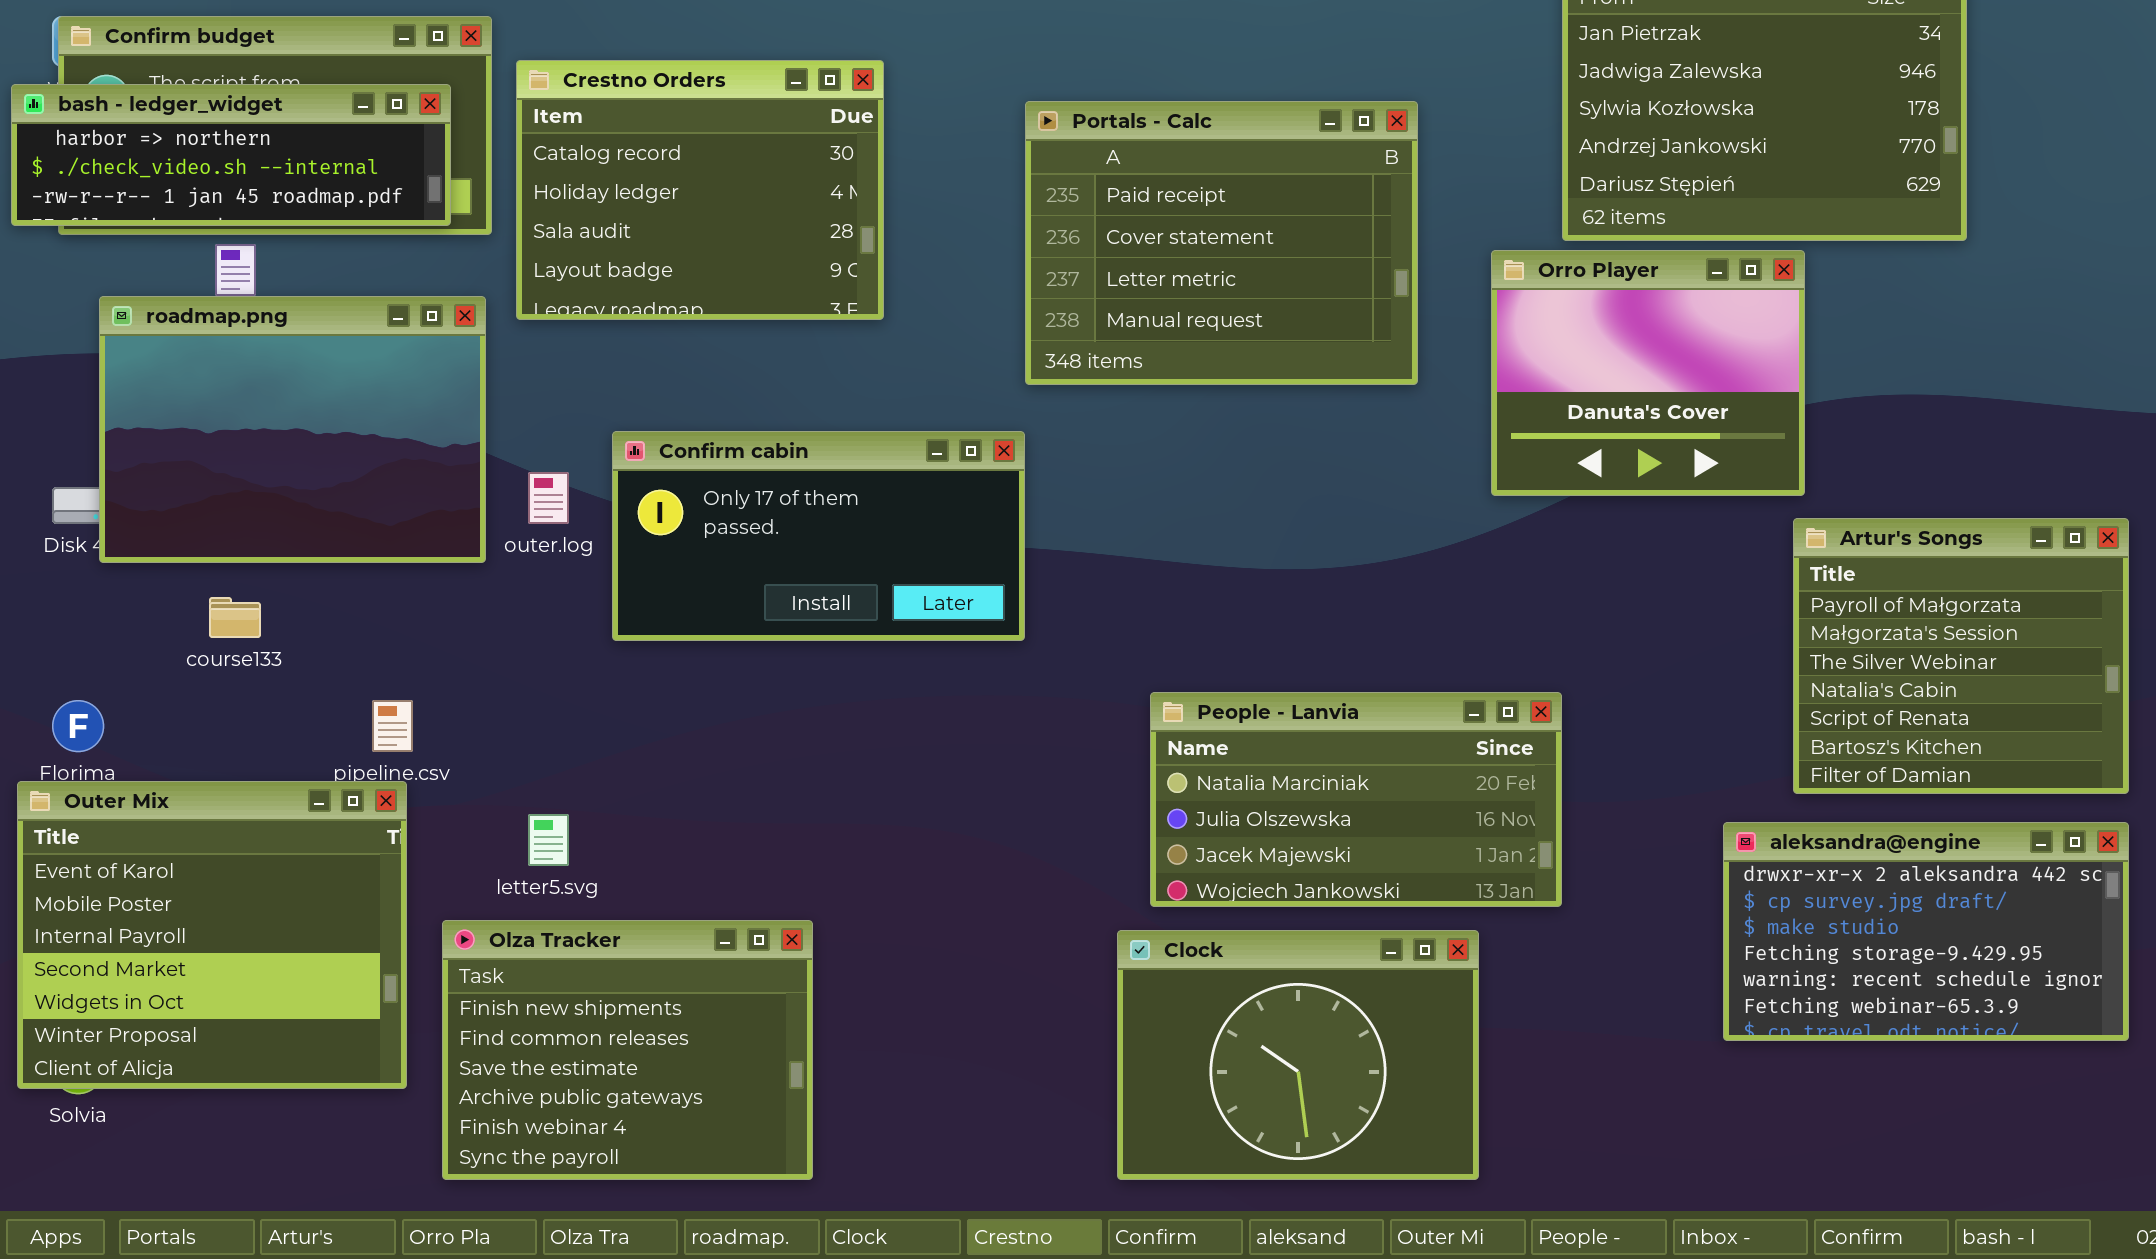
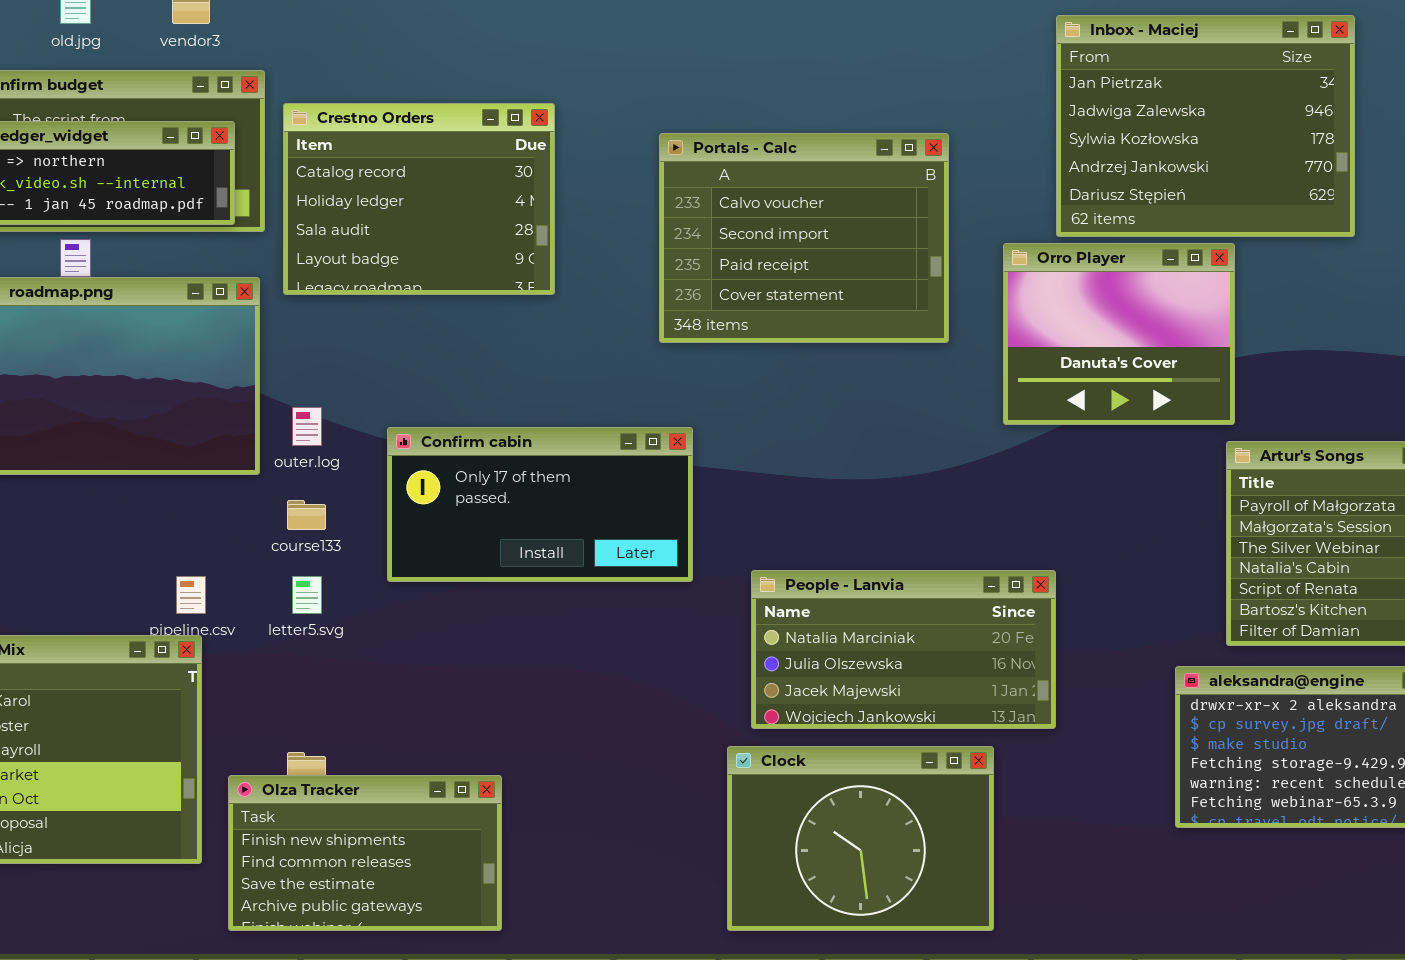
Portals - Calc: [1025,101,1418,385] -> [659,133,949,343], scrolled up 2 rows
Confirm cabin: [612,431,1025,641] -> [387,427,693,582], moved
course133: [209,597,261,638] -> [287,500,326,530], moved
letter5.svg: [528,814,569,866] -> [292,576,322,614], moved
Olza Tracker: [442,920,813,1180] -> [228,775,502,931], resized

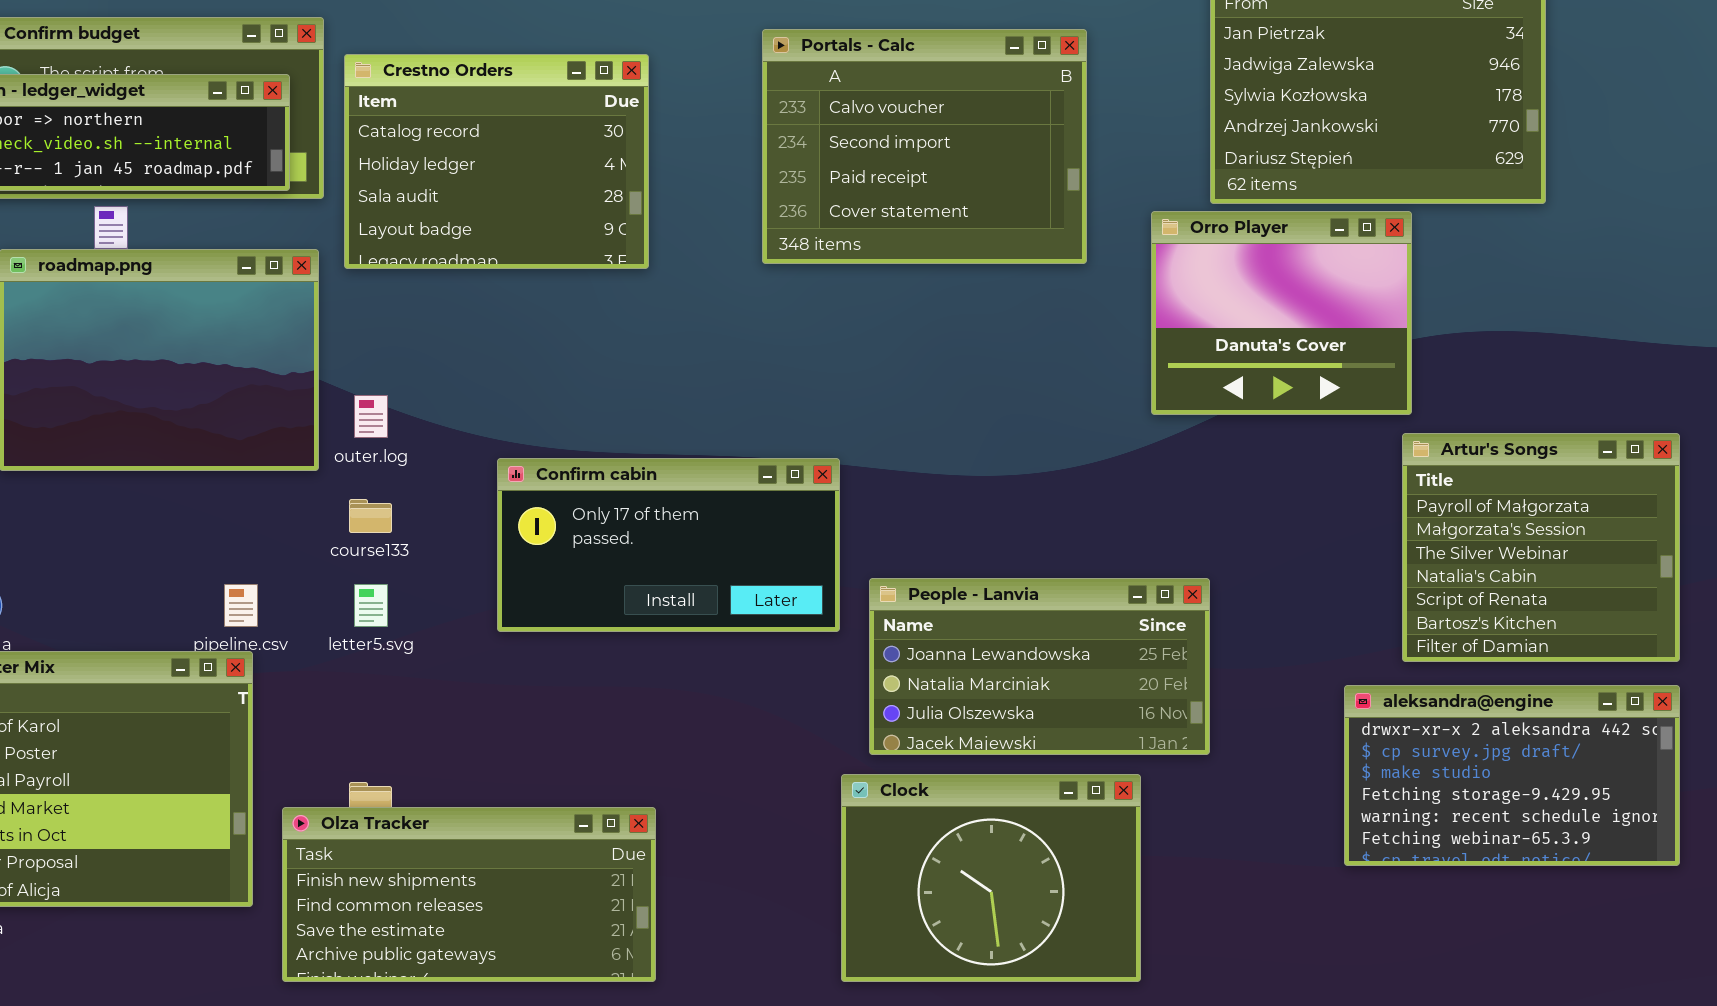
Portals - Calc: [659,133,949,343] -> [762,29,1087,264], moved
Confirm cabin: [387,427,693,582] -> [497,458,840,632], moved
People - Lanvia: [751,570,1056,729] -> [869,578,1210,755], scrolled up 1 row
Olza Tracker: [228,775,502,931] -> [282,807,656,982], resized

